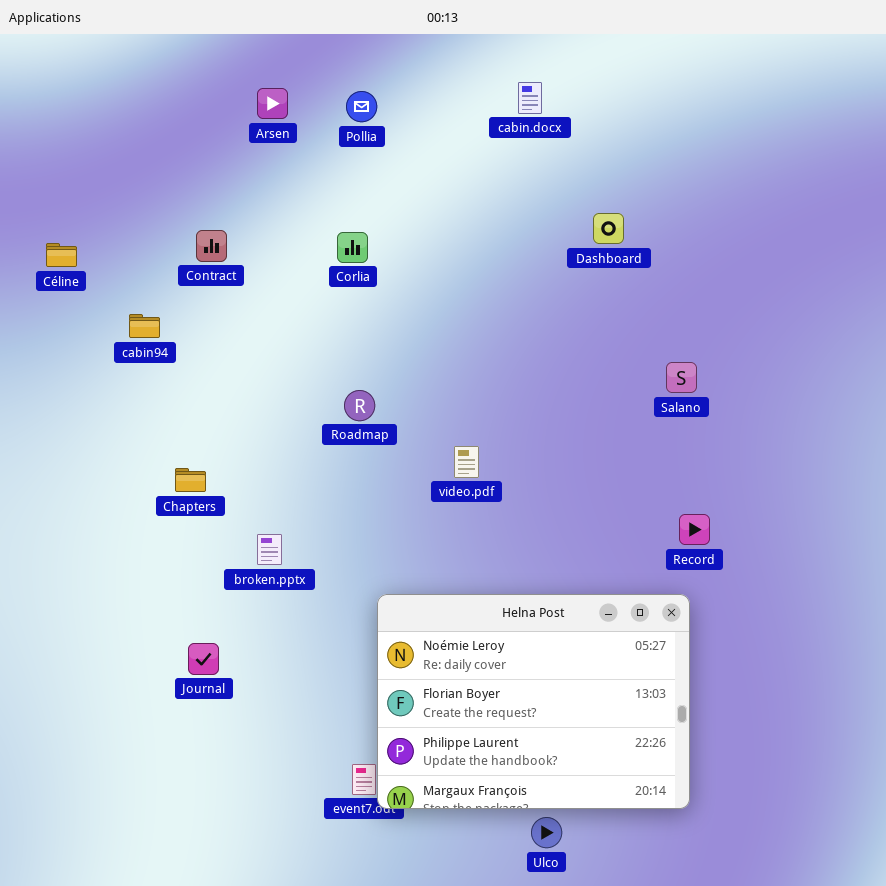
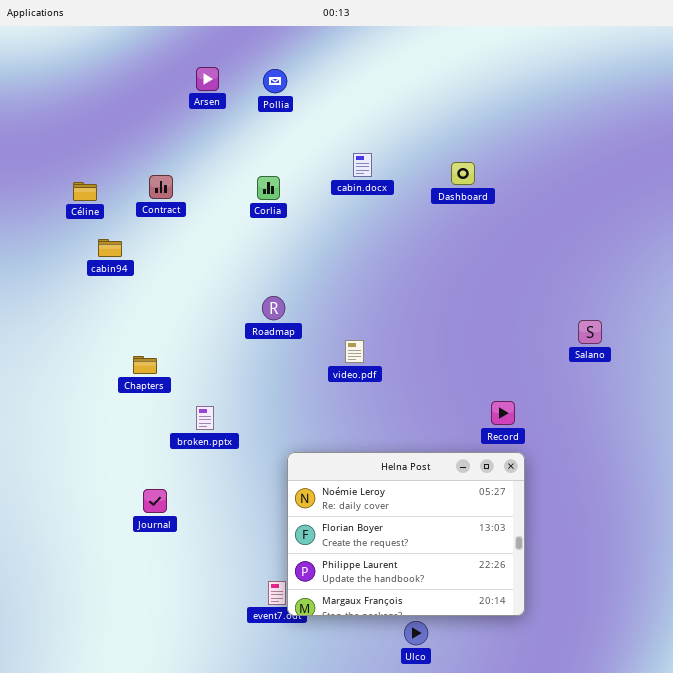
cabin.docx: [518,82,542,114] -> [353,153,372,177], moved
Céline: [46,243,77,267] -> [73,182,97,201], moved
Salano: [666,362,697,393] -> [578,320,602,344], moved
Record: [679,514,710,545] -> [491,401,515,425], moved

